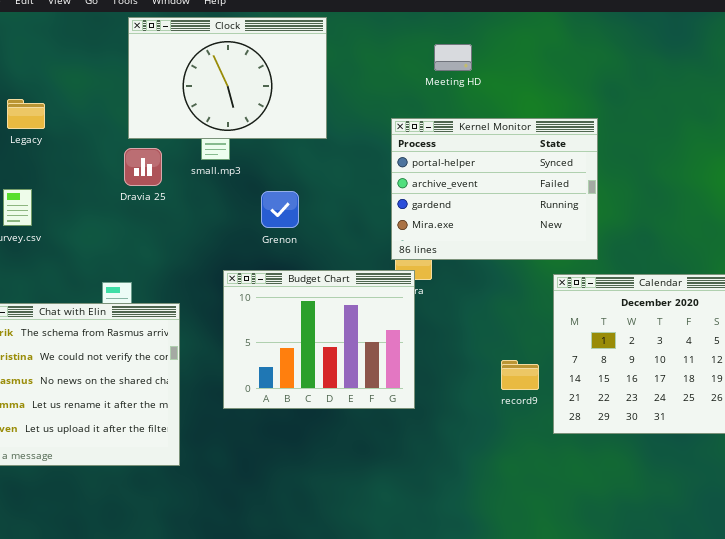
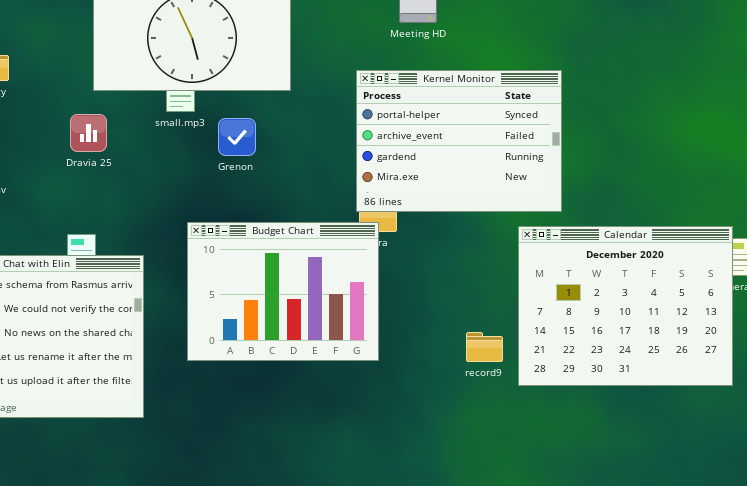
Dravia 25: [124,148,162,186] -> [70,114,107,152], moved
Grenon: [261,191,299,228] -> [218,118,256,156], moved
record9: [501,360,539,390] -> [466,332,503,362], moved

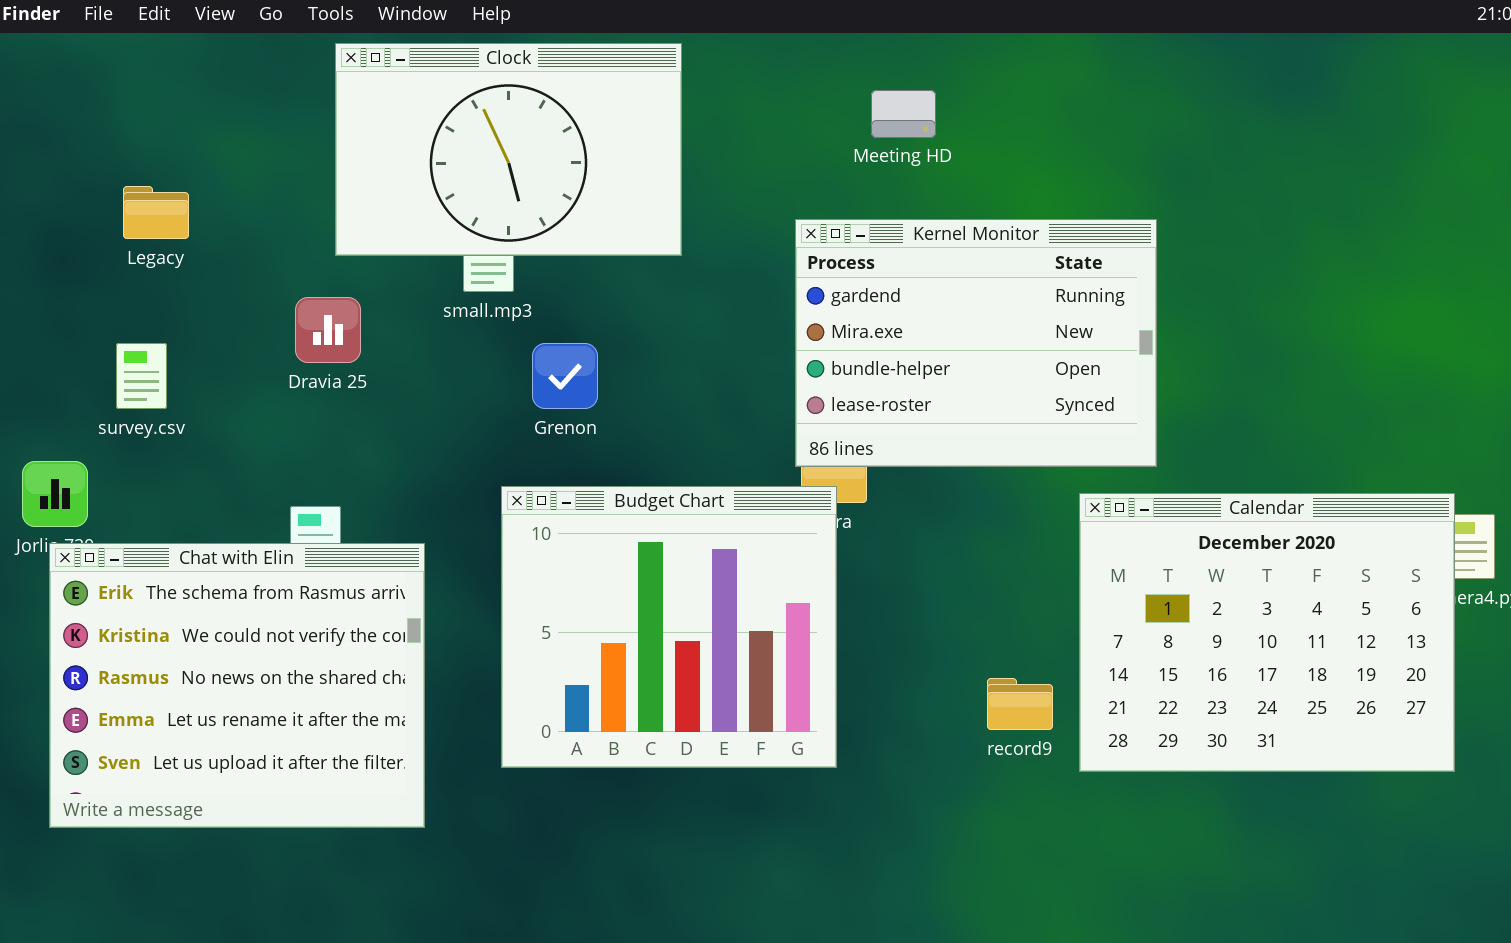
Kernel Monitor: [356,70,562,212] -> [795,219,1157,467], scrolled down 2 rows
Grenon: [218,118,256,156] -> [532,343,598,409], moved
Budget Chart: [187,222,379,361] -> [501,486,837,768], resized

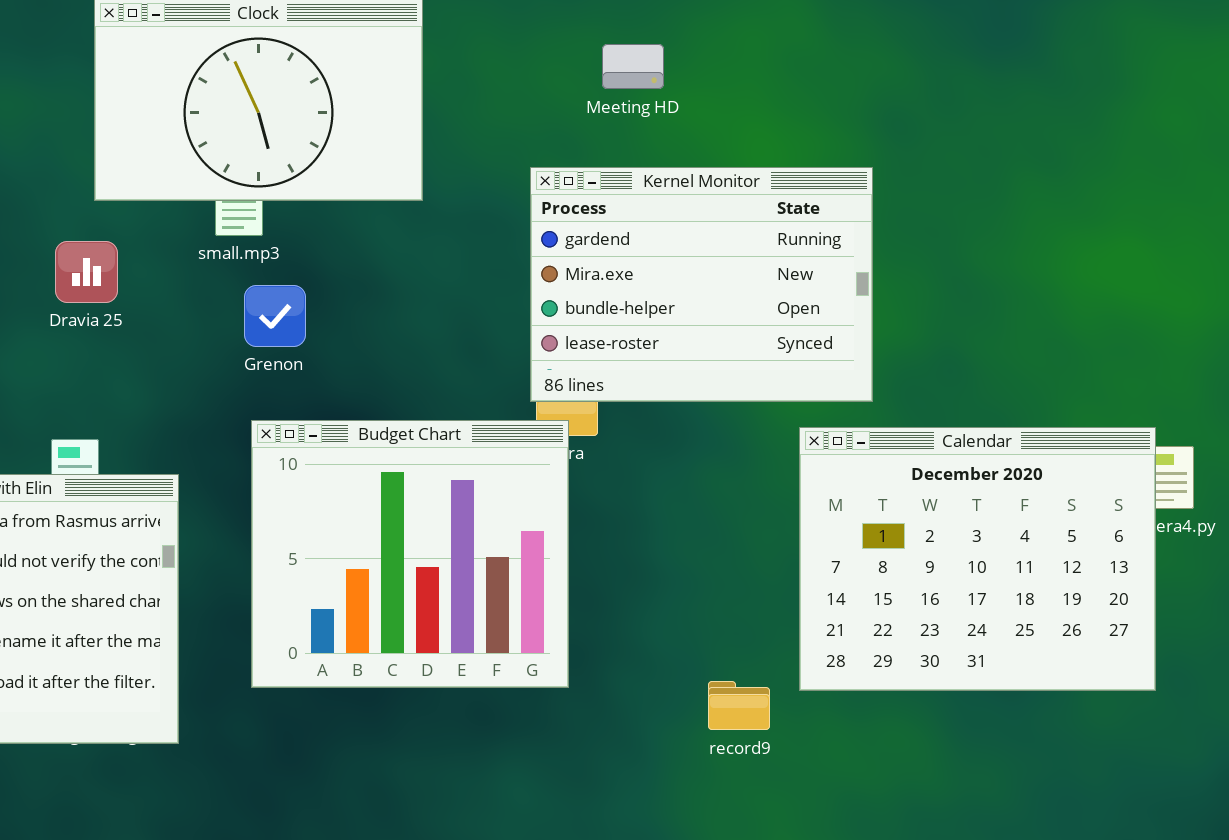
Grenon: [532,343,598,409] -> [244,285,306,347], moved
record9: [987,678,1053,730] -> [708,681,770,730], moved

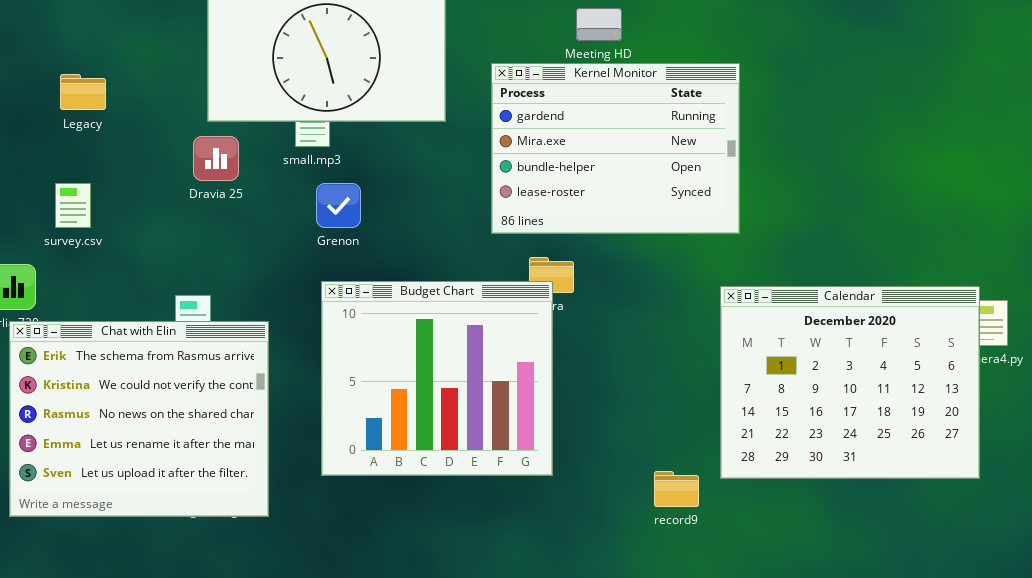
Kernel Monitor: [530,167,873,402] -> [491,63,740,234], moved
Dravia 25: [55,241,118,303] -> [193,136,239,181], moved

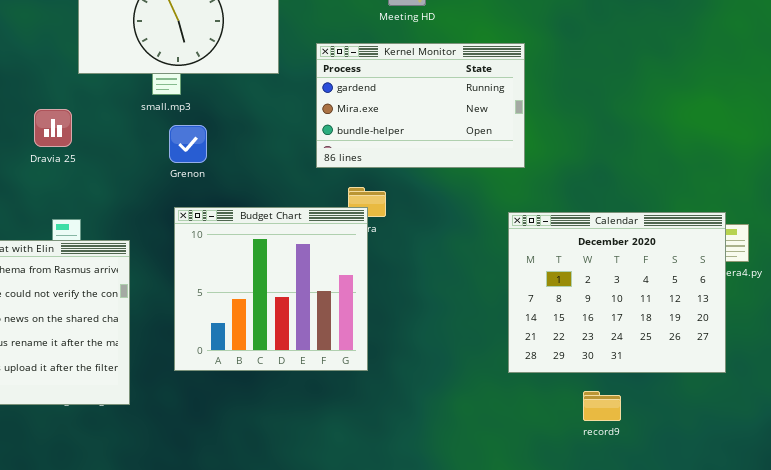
Kernel Monitor: [491,63,740,234] -> [316,43,525,168], resized
Dravia 25: [193,136,239,181] -> [34,109,72,147], moved
record9: [654,471,699,507] -> [583,391,621,421], moved

